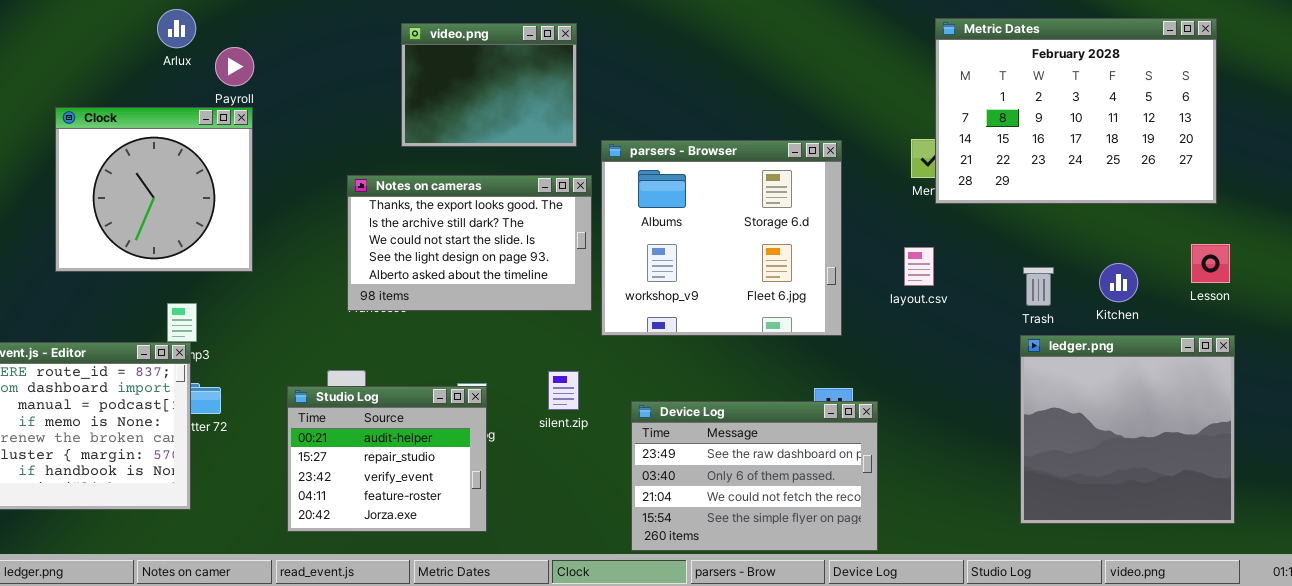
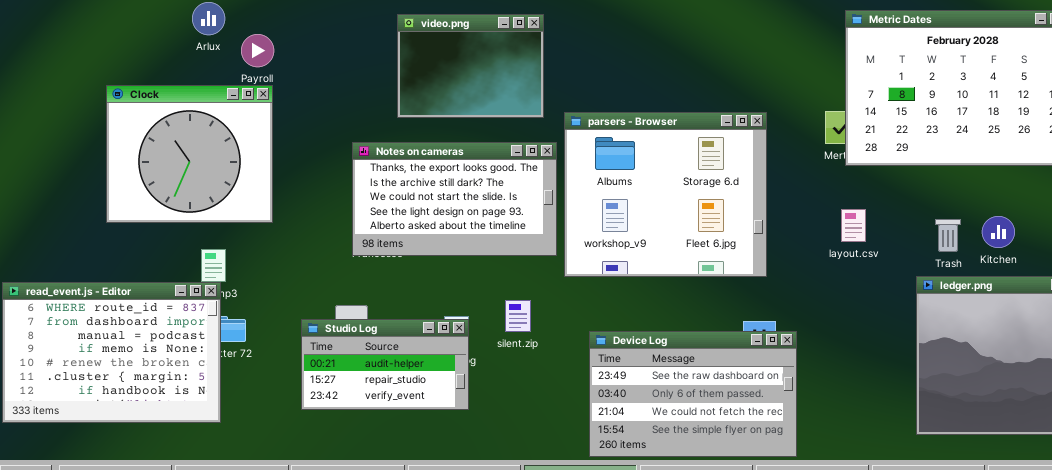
layout.csv: [904,247,934,286] -> [841,209,866,242], moved
Trash: [1023,267,1054,306] -> [935,219,961,252], moved
silent.zip: [548,371,579,410] -> [505,300,531,332], moved
Studio Log: [287,386,487,532] -> [301,319,469,410], resized

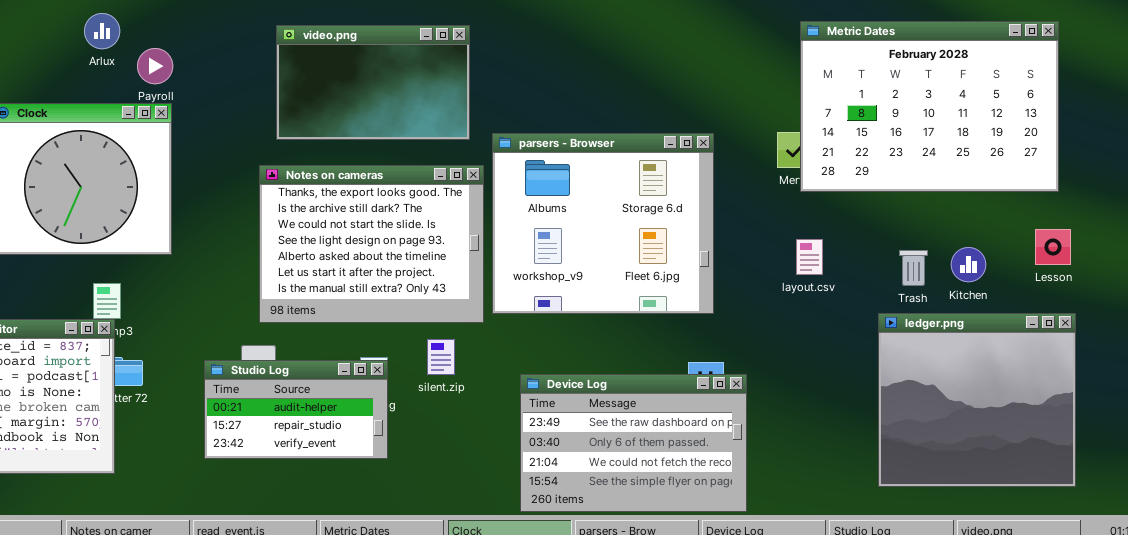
video.png: [397,14,544,118] -> [276,25,470,140], resized
Notes on cameras: [352,142,557,256] -> [259,165,484,323], resized

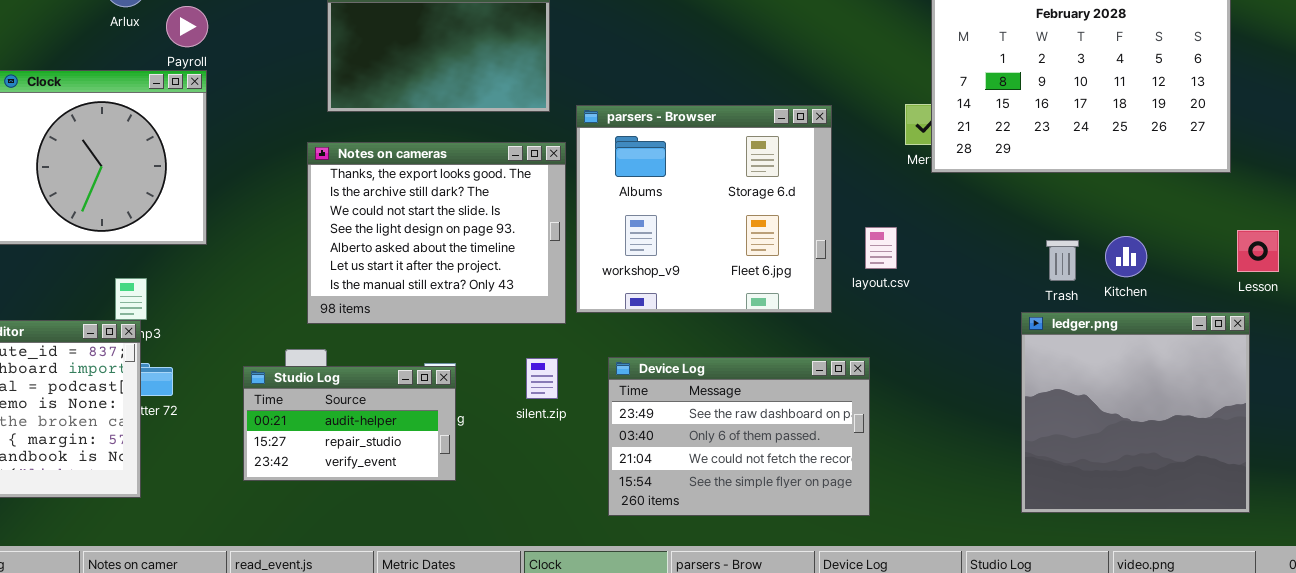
Lesson: [1035,229,1071,265] -> [1237,230,1279,272], moved
layout.csv: [796,239,823,275] -> [865,227,897,269], moved
silent.zip: [427,339,455,375] -> [526,358,558,399], moved
Device Log: [520,374,747,512] -> [608,357,870,516], moved

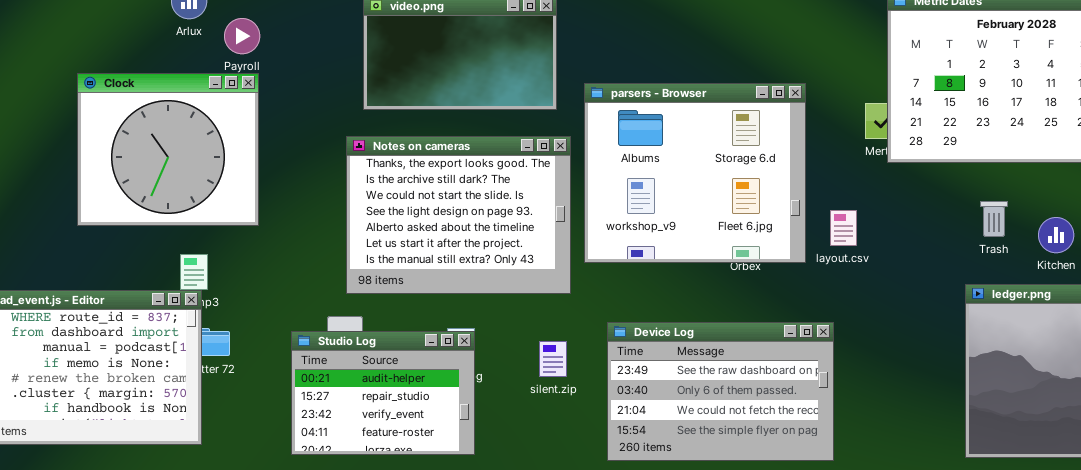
parsers - Browser: [576,105,832,313] -> [584,83,806,263], moved
Trash: [1046,240,1079,281] -> [980,201,1008,237], moved
silent.zip: [526,358,558,399] -> [539,341,567,377], moved
Studio Log: [243,366,456,481] -> [291,331,475,455], resized

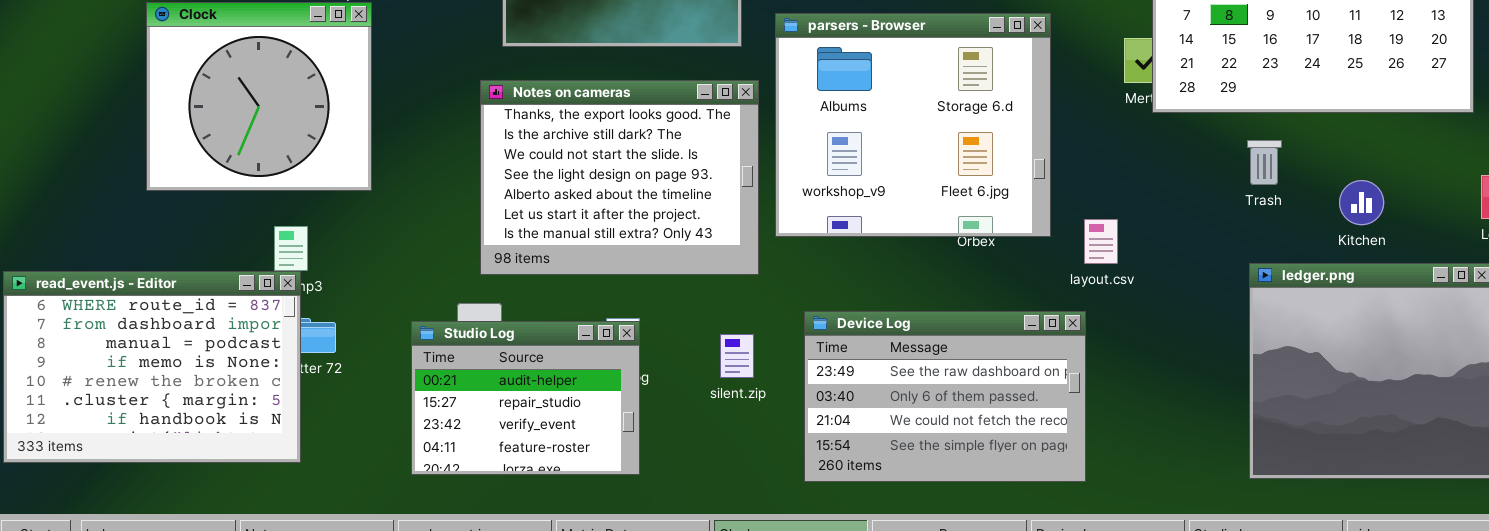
Trash: [980,201,1008,237] -> [1247,140,1282,185], moved
layout.csv: [830,210,857,246] -> [1084,219,1118,264], moved

